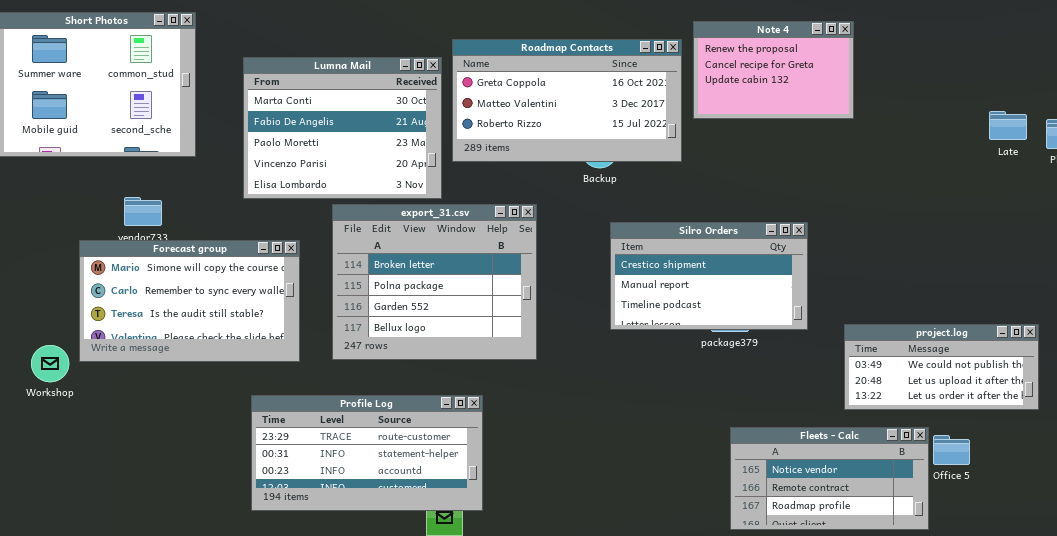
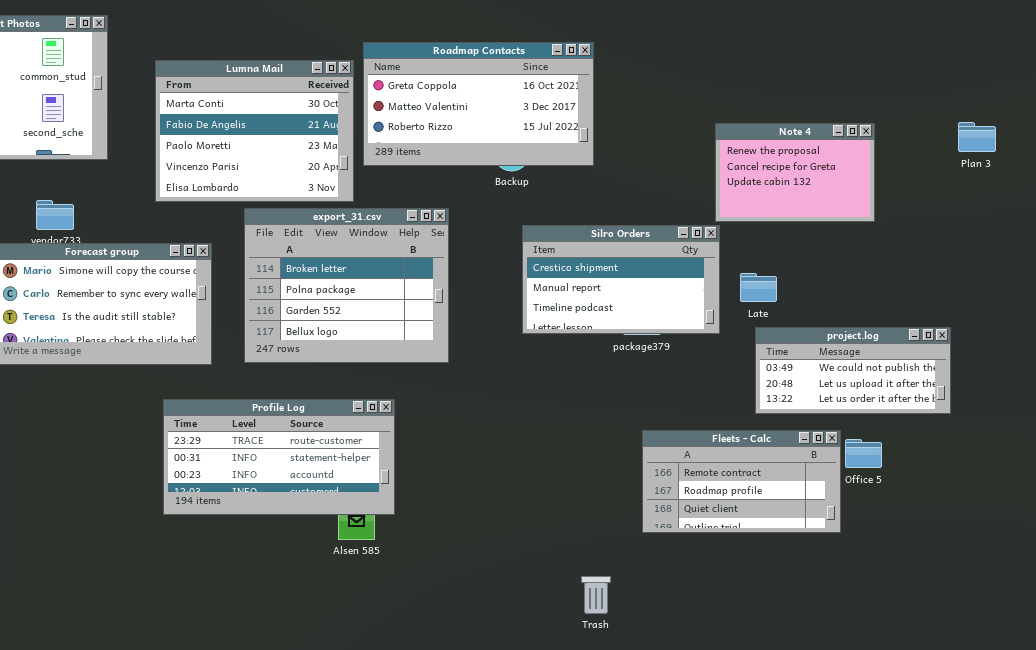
Note 4: [693,21,854,119] -> [715,123,875,222], moved
Late: [989,111,1027,140] -> [740,273,777,302], moved
Fleets - Calc: [730,427,929,530] -> [642,430,841,533], scrolled down 1 row

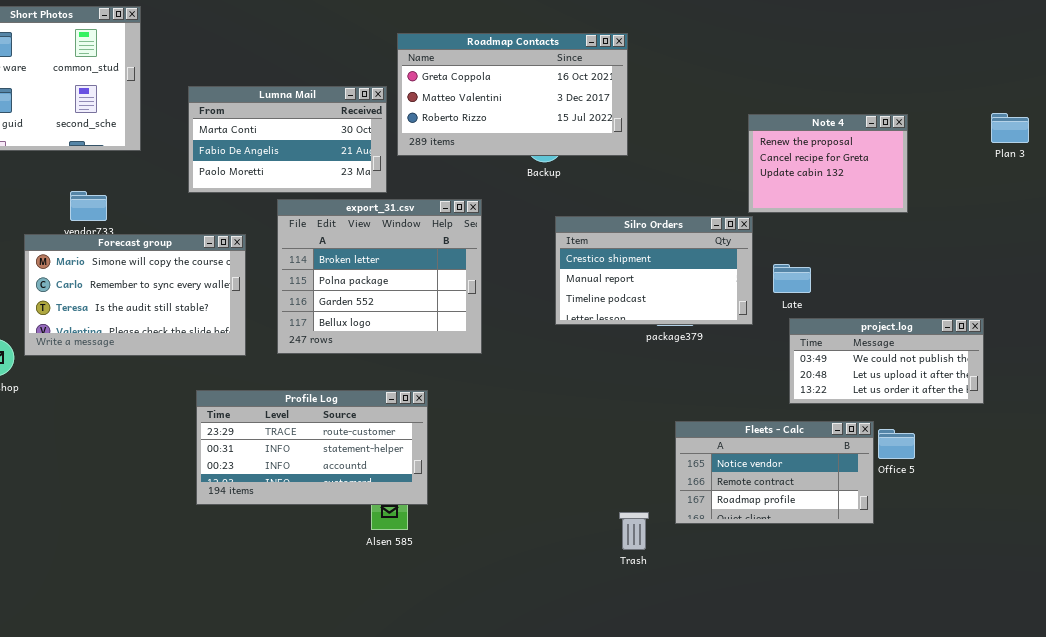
Lumna Mail: [155,60,354,202] -> [188,86,387,193], resized
Fleets - Calc: [642,430,841,533] -> [675,421,874,524], scrolled up 1 row
Trash: [581,576,611,614] -> [619,512,649,550], moved

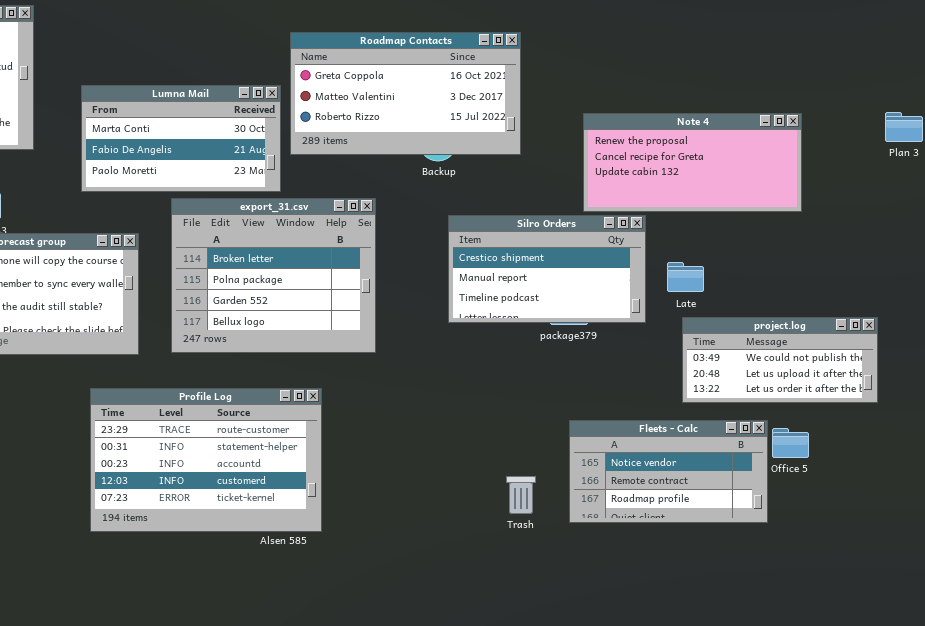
Note 4: [748,114,908,213] -> [583,113,802,212], resized
Profile Log: [196,390,428,505] -> [90,388,322,532], resized
Trash: [619,512,649,550] -> [506,476,536,514], moved

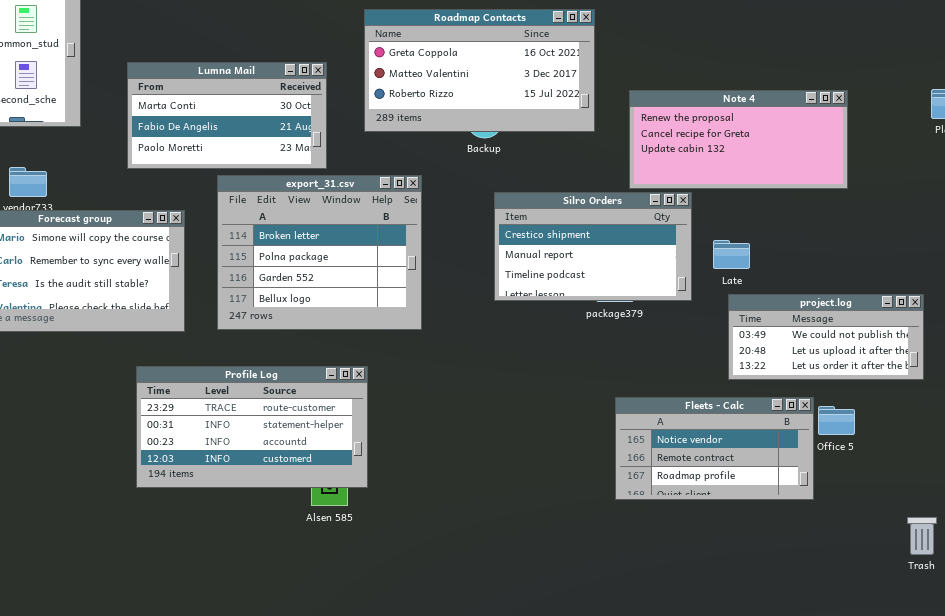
Roadmap Contacts: [290,32,521,155] -> [364,9,595,132], moved
Profile Log: [90,388,322,532] -> [136,366,368,488], resized
Trash: [506,476,536,514] -> [907,517,937,555], moved

